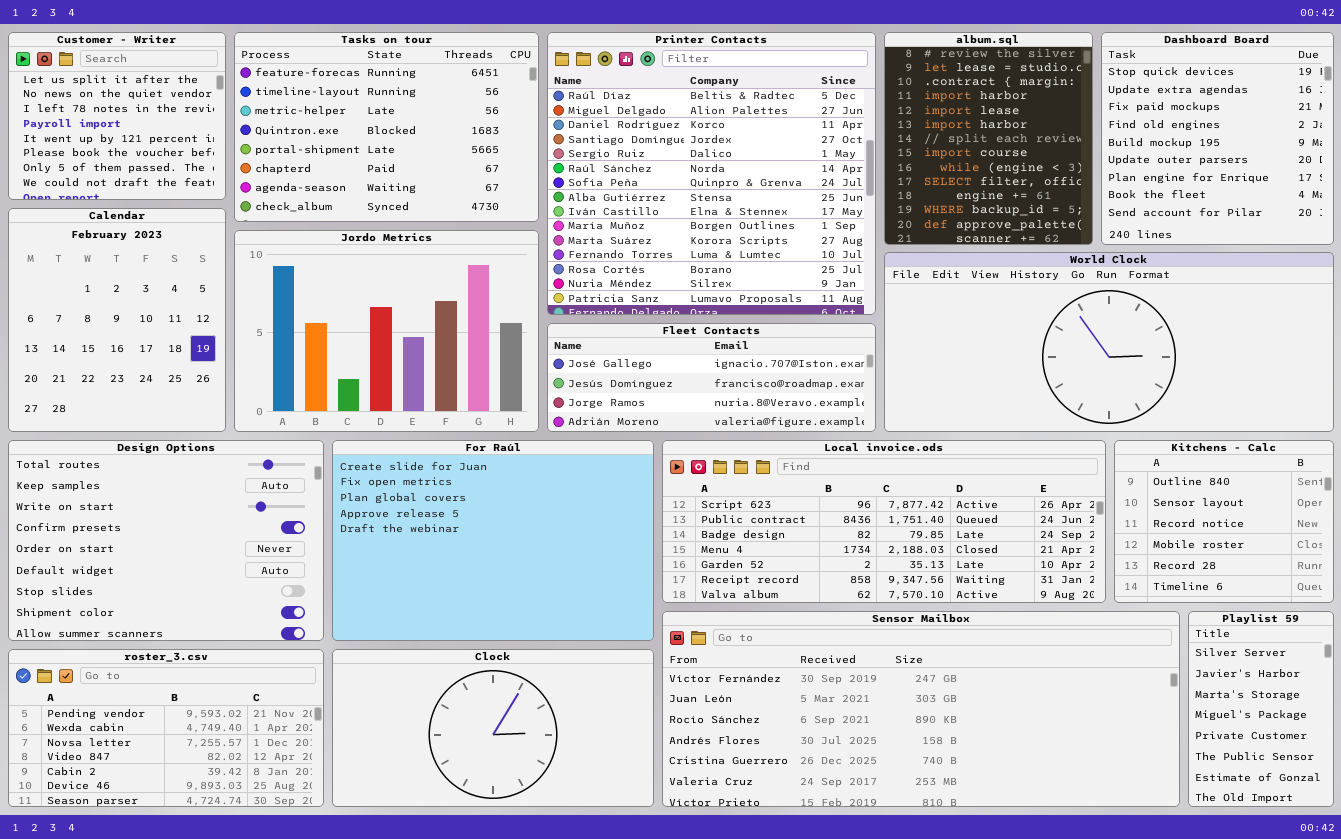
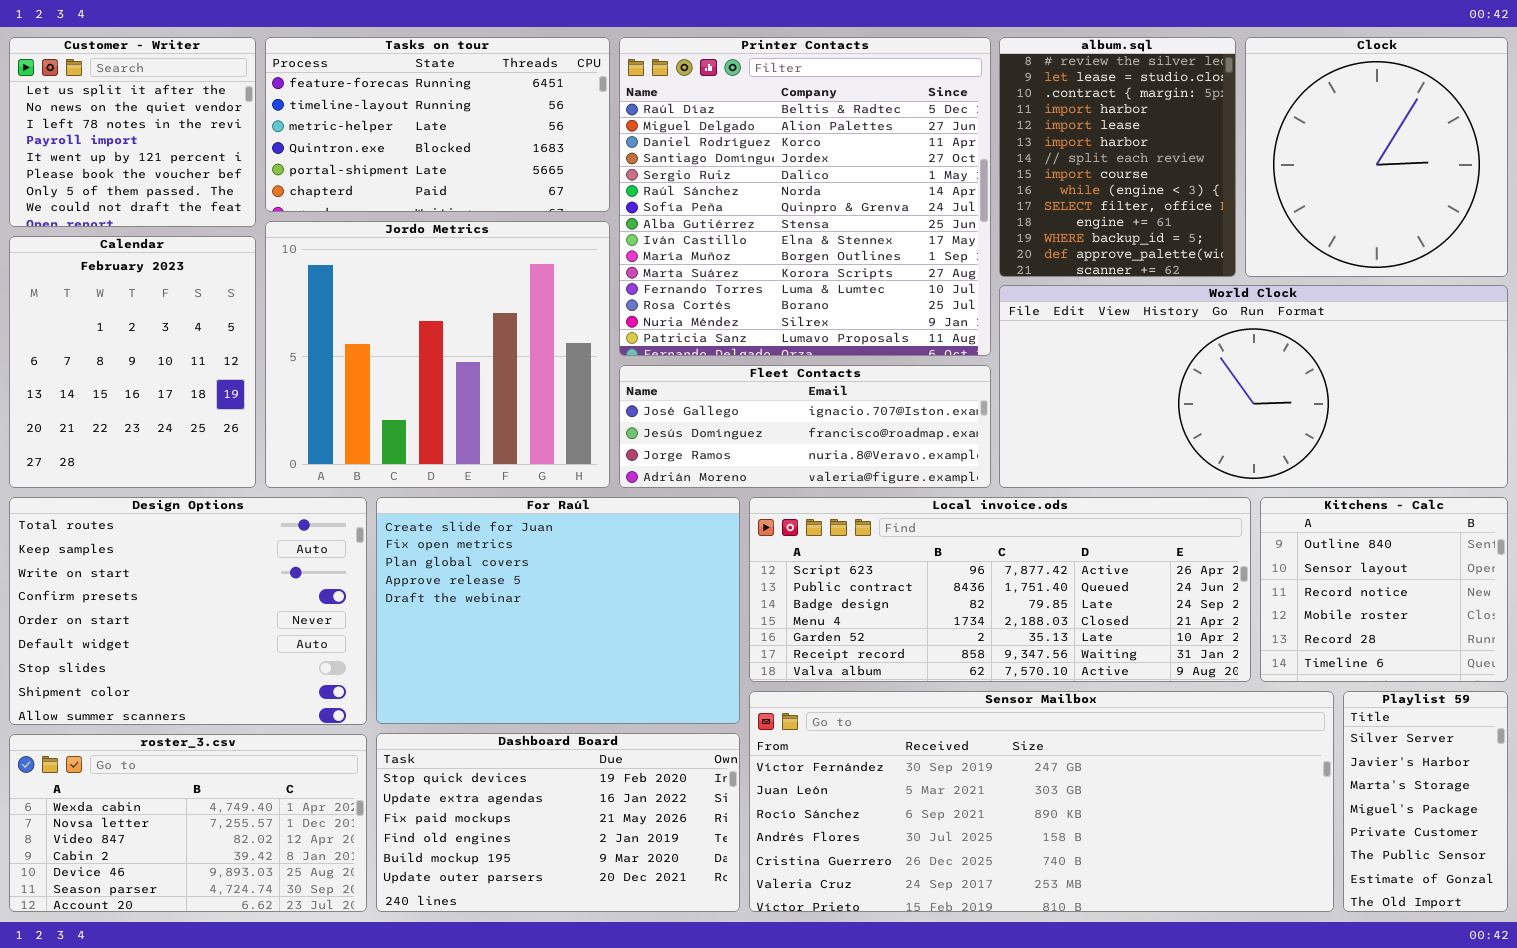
Tasks on tour: [234,32,539,222] -> [265,37,610,212], resized
Dashboard Board: [1101,32,1334,245] -> [376,733,740,912], moved, resized
Jordo Metrics: [234,230,539,432] -> [265,221,610,488], resized
Clock: [332,649,654,807] -> [1245,37,1508,277], moved, resized
roster_3.csv: [8,649,324,807] -> [9,734,367,912], scrolled down 1 row

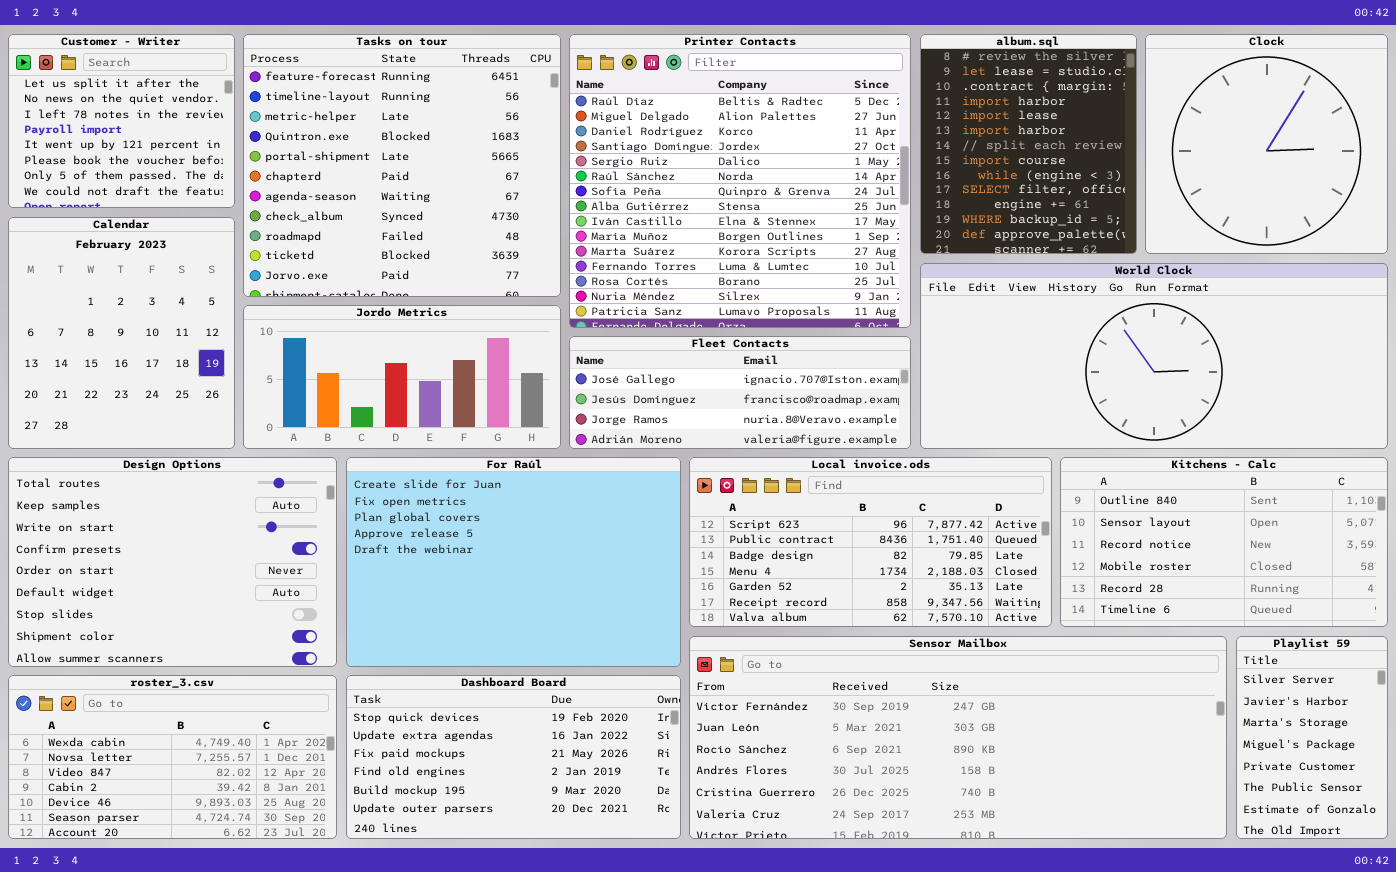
Tasks on tour: [265,37,610,212] -> [243,34,561,297], resized
Jordo Metrics: [265,221,610,488] -> [243,305,561,449], resized
Local invoice.ods: [749,497,1251,682] -> [689,457,1052,627], resized
Kitchens - Calc: [1260,497,1508,682] -> [1060,457,1388,627], resized

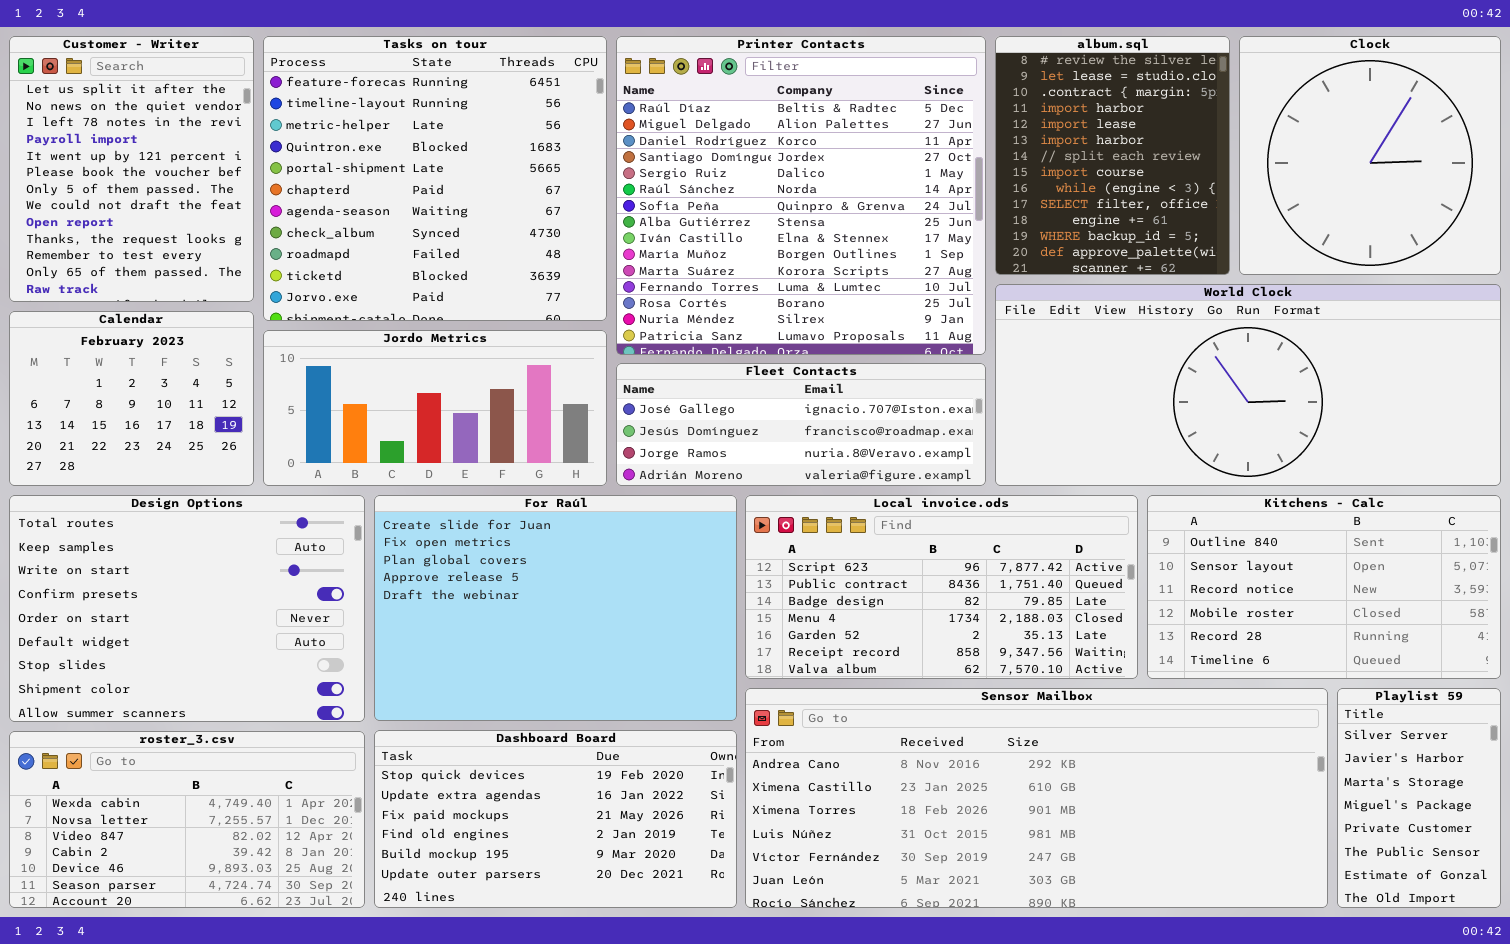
Customer - Writer: [8,34,235,208] -> [9,36,254,302], resized
Calendar: [8,217,235,449] -> [9,311,254,486], resized
Sensor Mailbox: [689,636,1227,839] -> [745,688,1328,908], scrolled up 4 rows

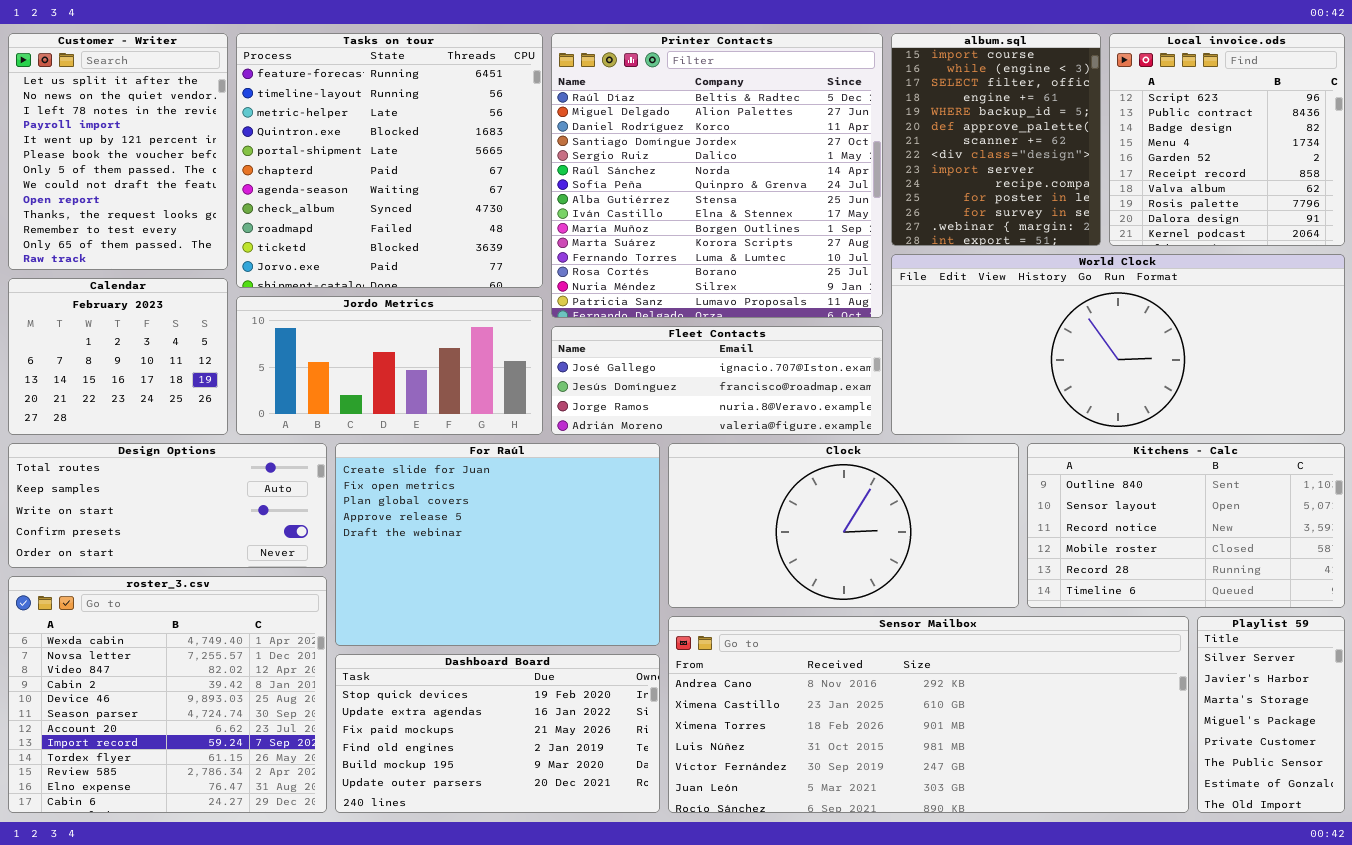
album.sql: [995,36,1230,275] -> [891,33,1101,246], scrolled down 7 rows
Clock: [1239,36,1501,275] -> [668,443,1019,608], moved, resized
Design Options: [9,495,365,722] -> [8,443,327,568], resized
Local invoice.ods: [745,495,1138,679] -> [1109,33,1345,246], moved, resized
roster_3.csv: [9,731,365,908] -> [8,576,327,813], resized

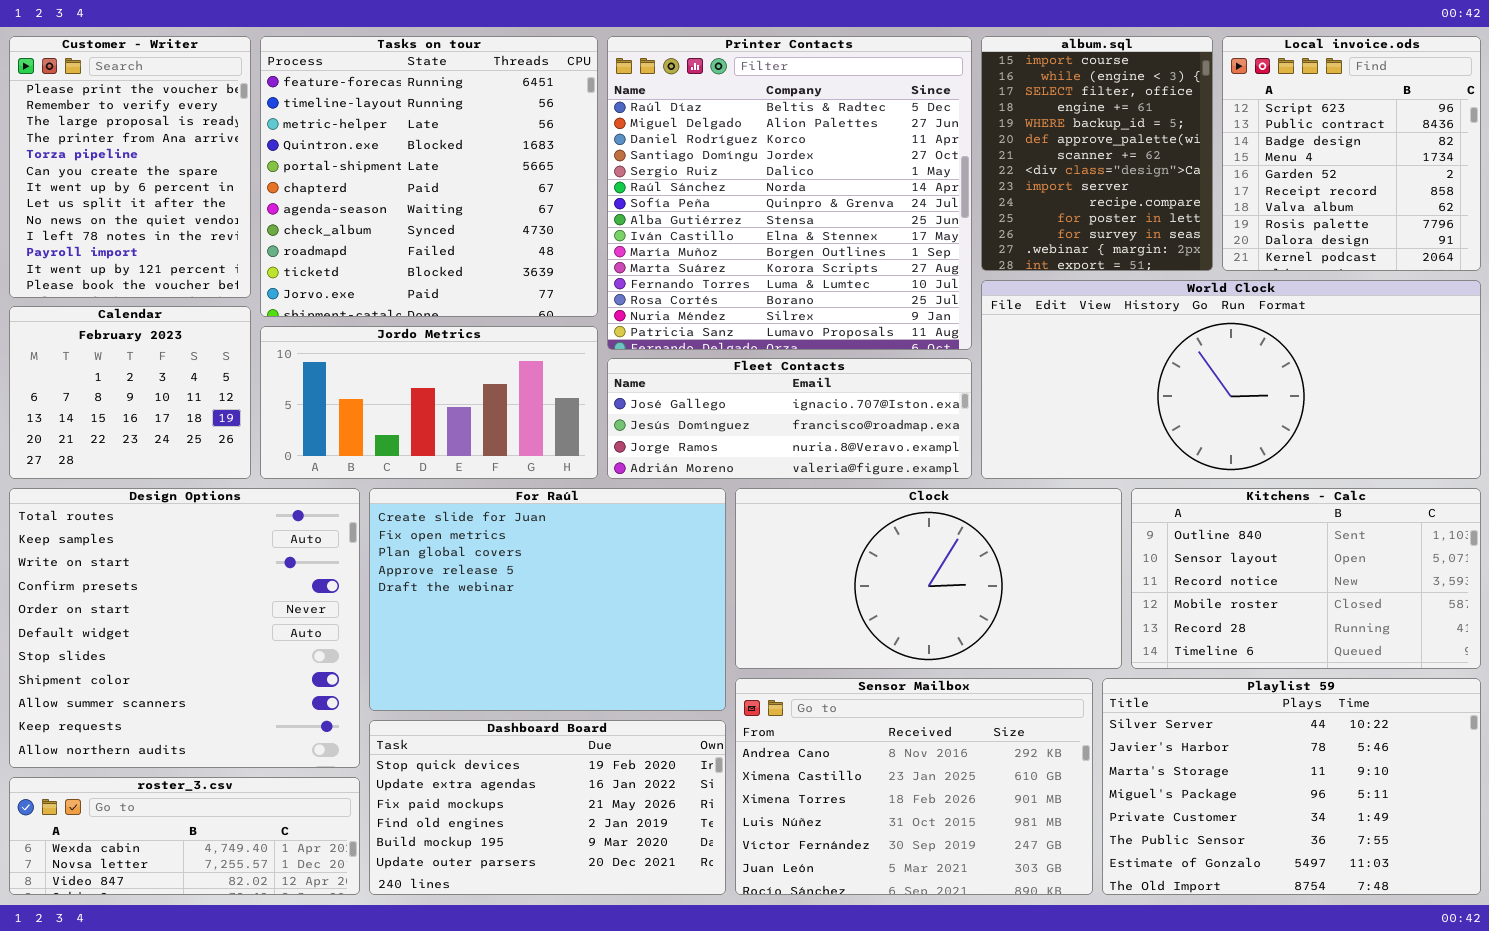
Customer - Writer: [8,33,228,270] -> [9,36,251,298], scrolled up 7 rows
Design Options: [8,443,327,568] -> [9,488,360,768], resized
roster_3.csv: [8,576,327,813] -> [9,777,360,895], resized
Sensor Mailbox: [668,616,1189,813] -> [735,678,1093,895], resized
Playlist 59: [1197,616,1345,813] -> [1102,678,1481,895], resized

